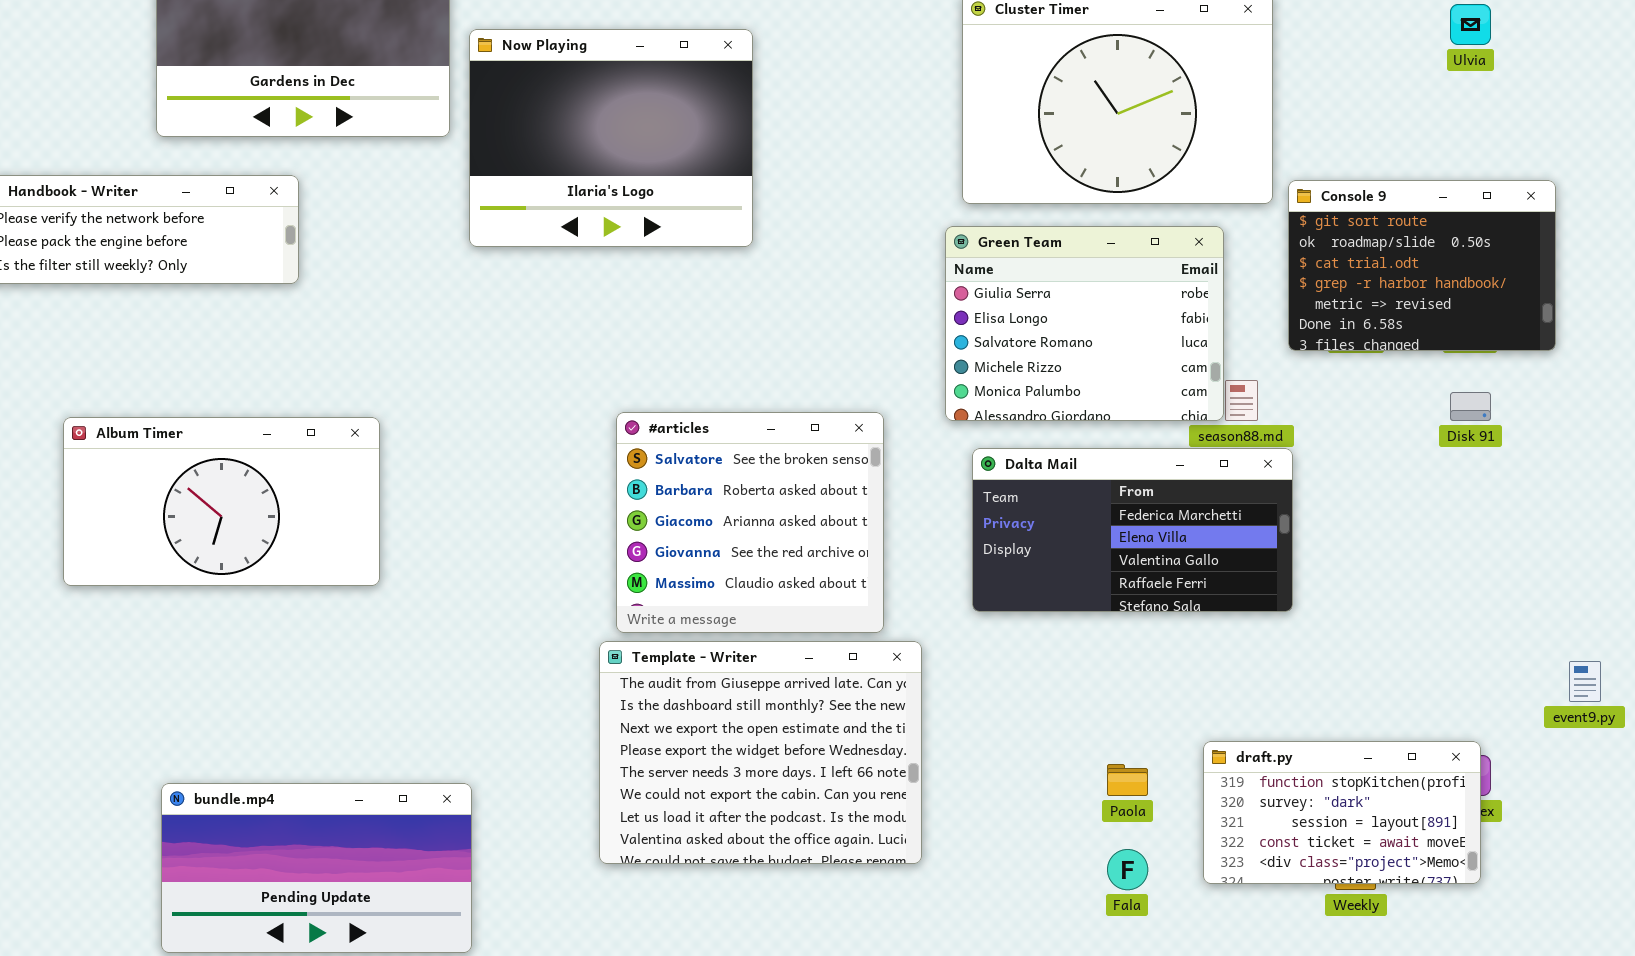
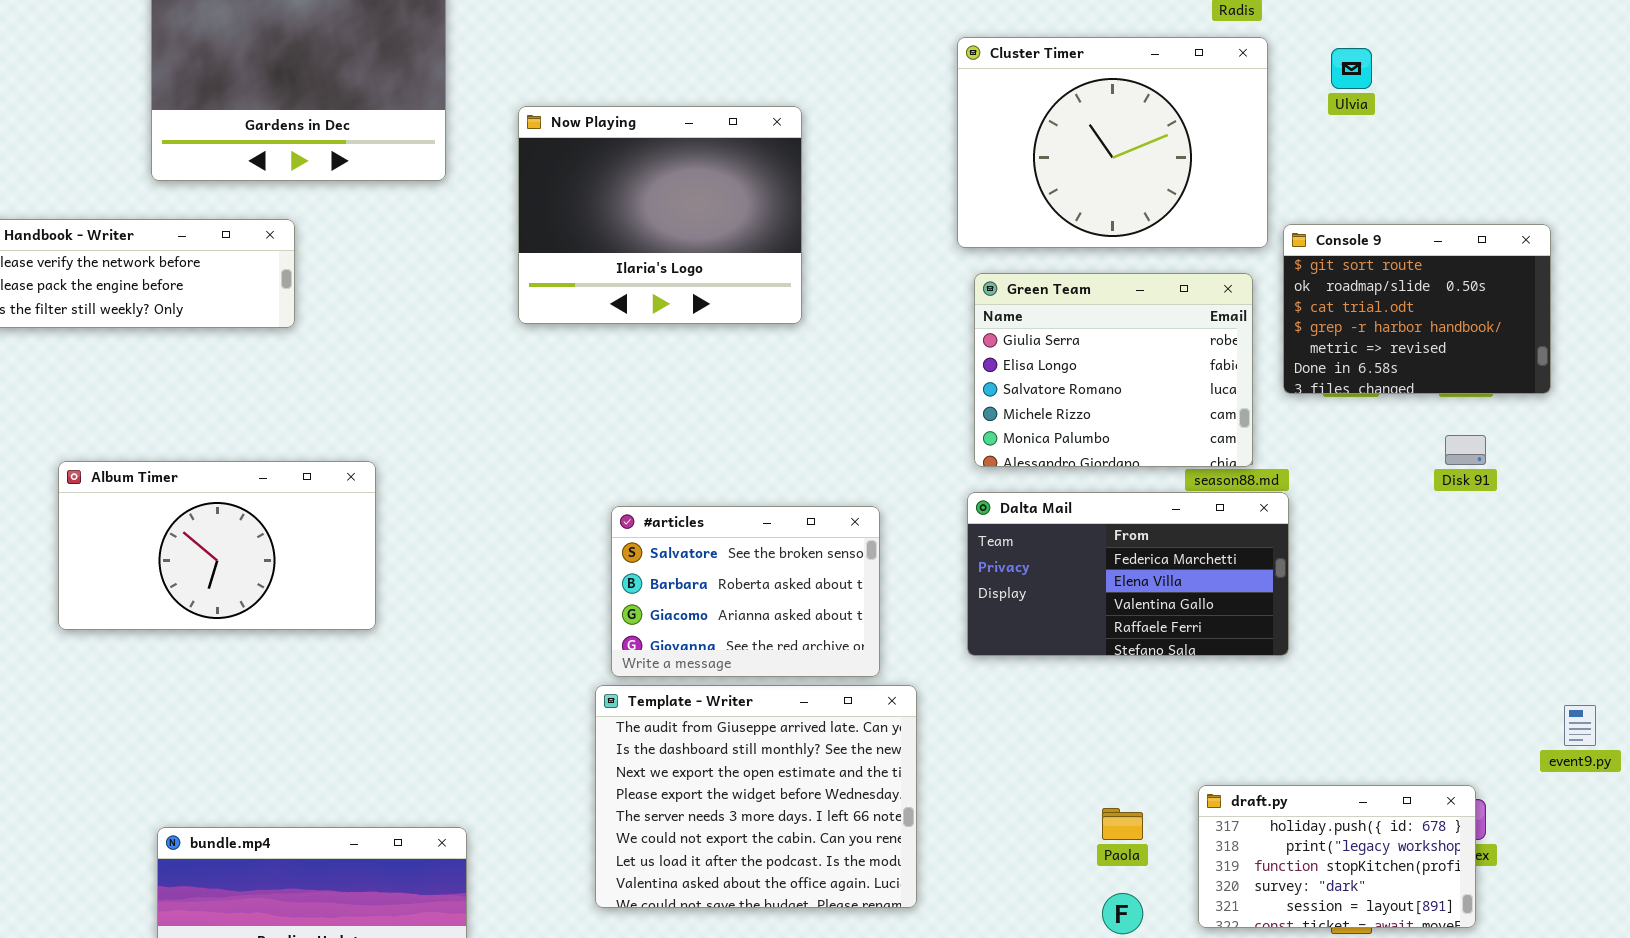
Ulvia: [1450,4,1491,45] -> [1331,48,1372,89], moved
Now Playing: [469,29,753,247] -> [518,106,802,324], moved
Green Team: [945,226,1224,421] -> [974,273,1253,467], moved
#articles: [616,412,884,633] -> [611,506,880,677], resized
draft.py: [1203,741,1481,884] -> [1198,785,1476,928], scrolled up 2 rows

